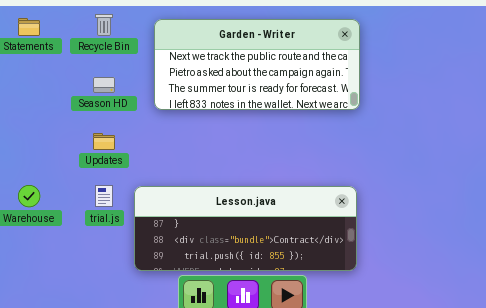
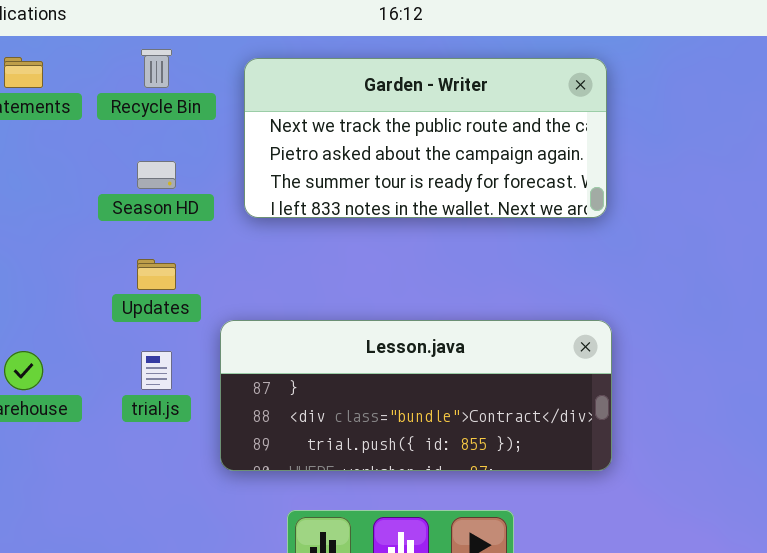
Lesson.java: [134,186,357,271] -> [220,320,612,471], moved

